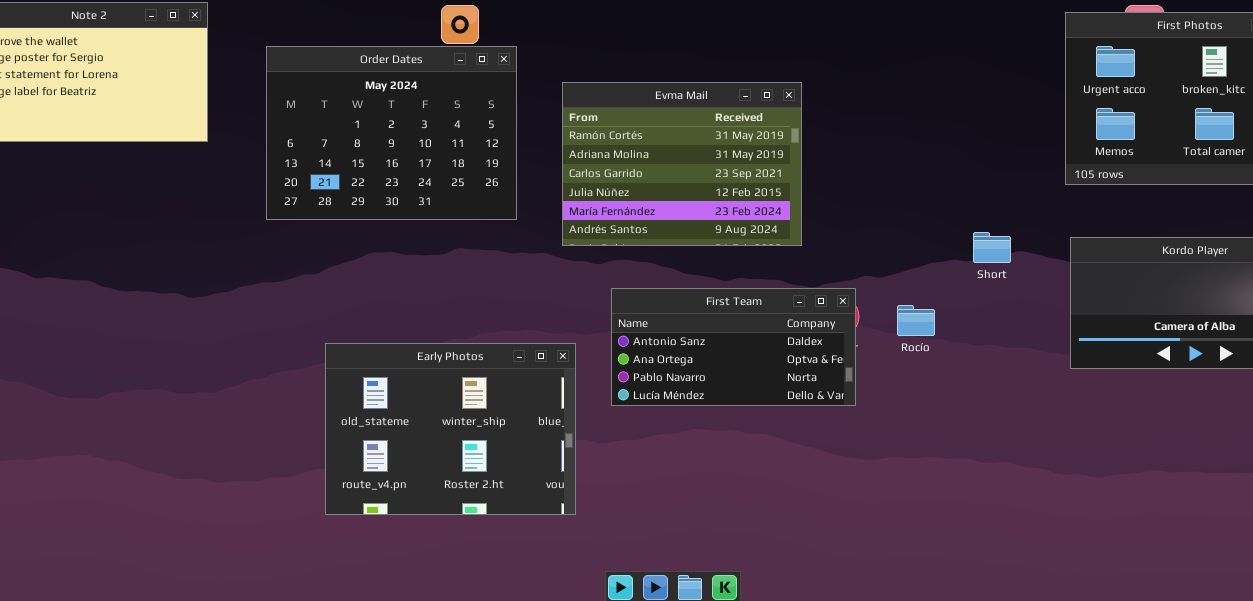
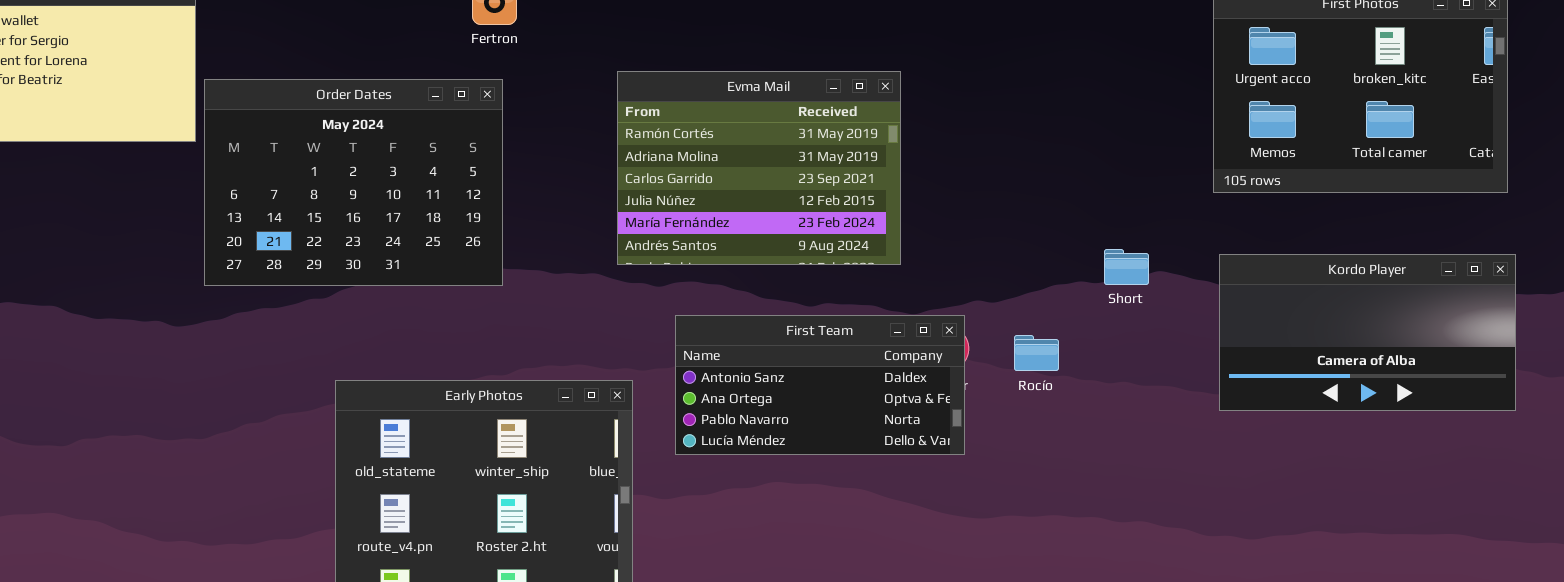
Order Dates: [266,46,517,220] -> [204,79,503,286], moved

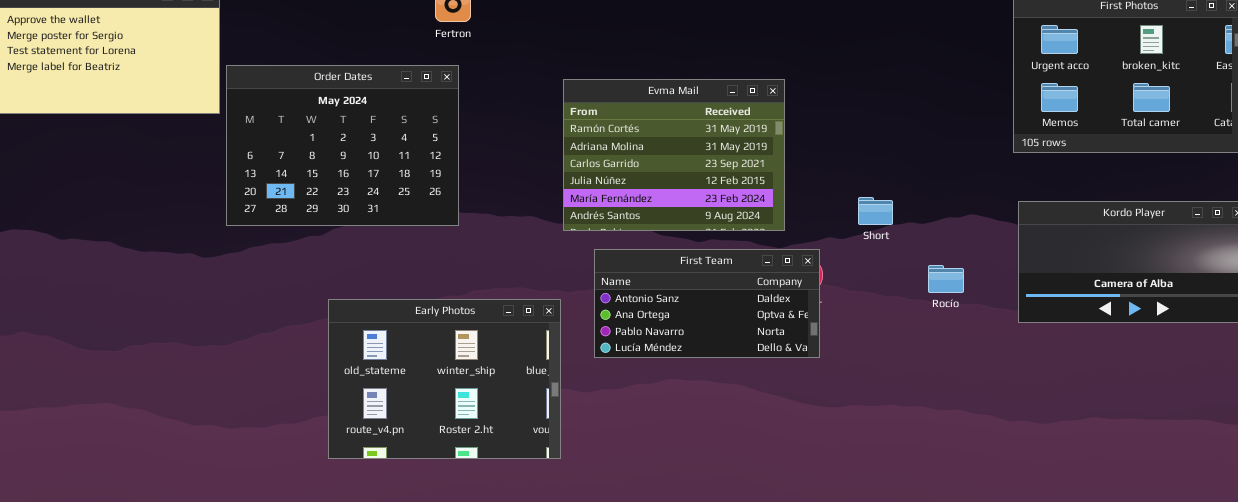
Evma Mail: [617,71,901,265] -> [563,79,785,231], moved
Short: [1104,249,1149,285] -> [858,197,893,225], moved
Rocío: [1014,335,1059,371] -> [928,265,964,293], moved

